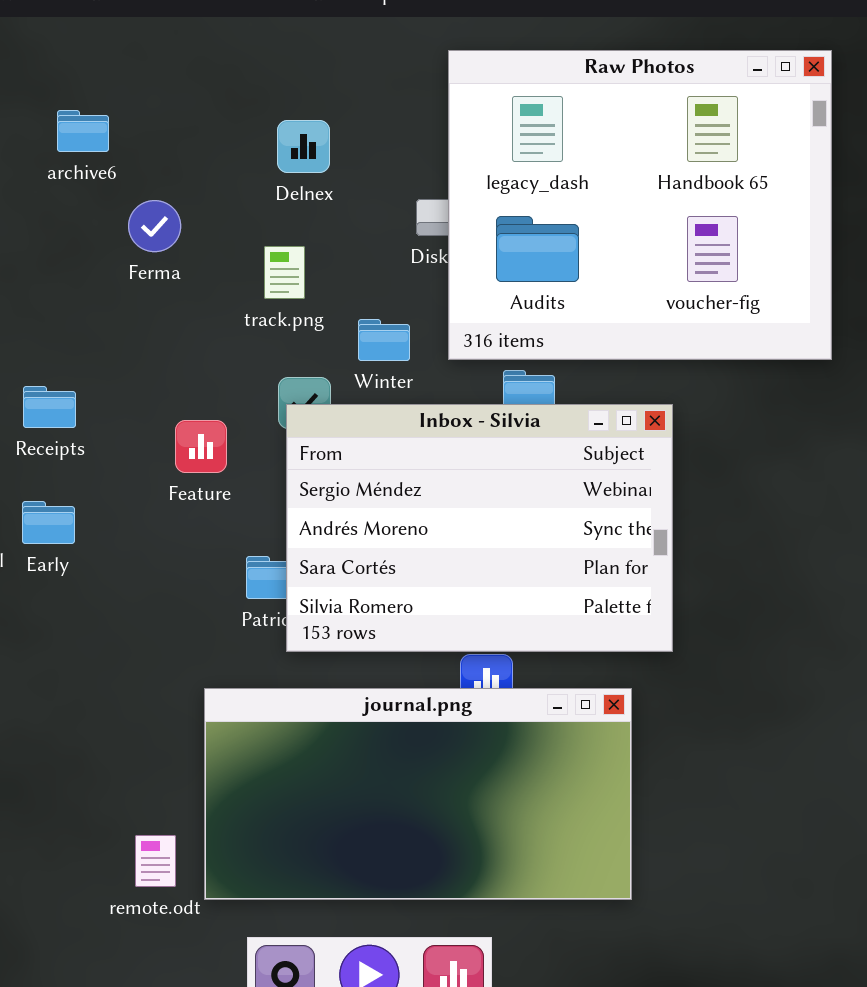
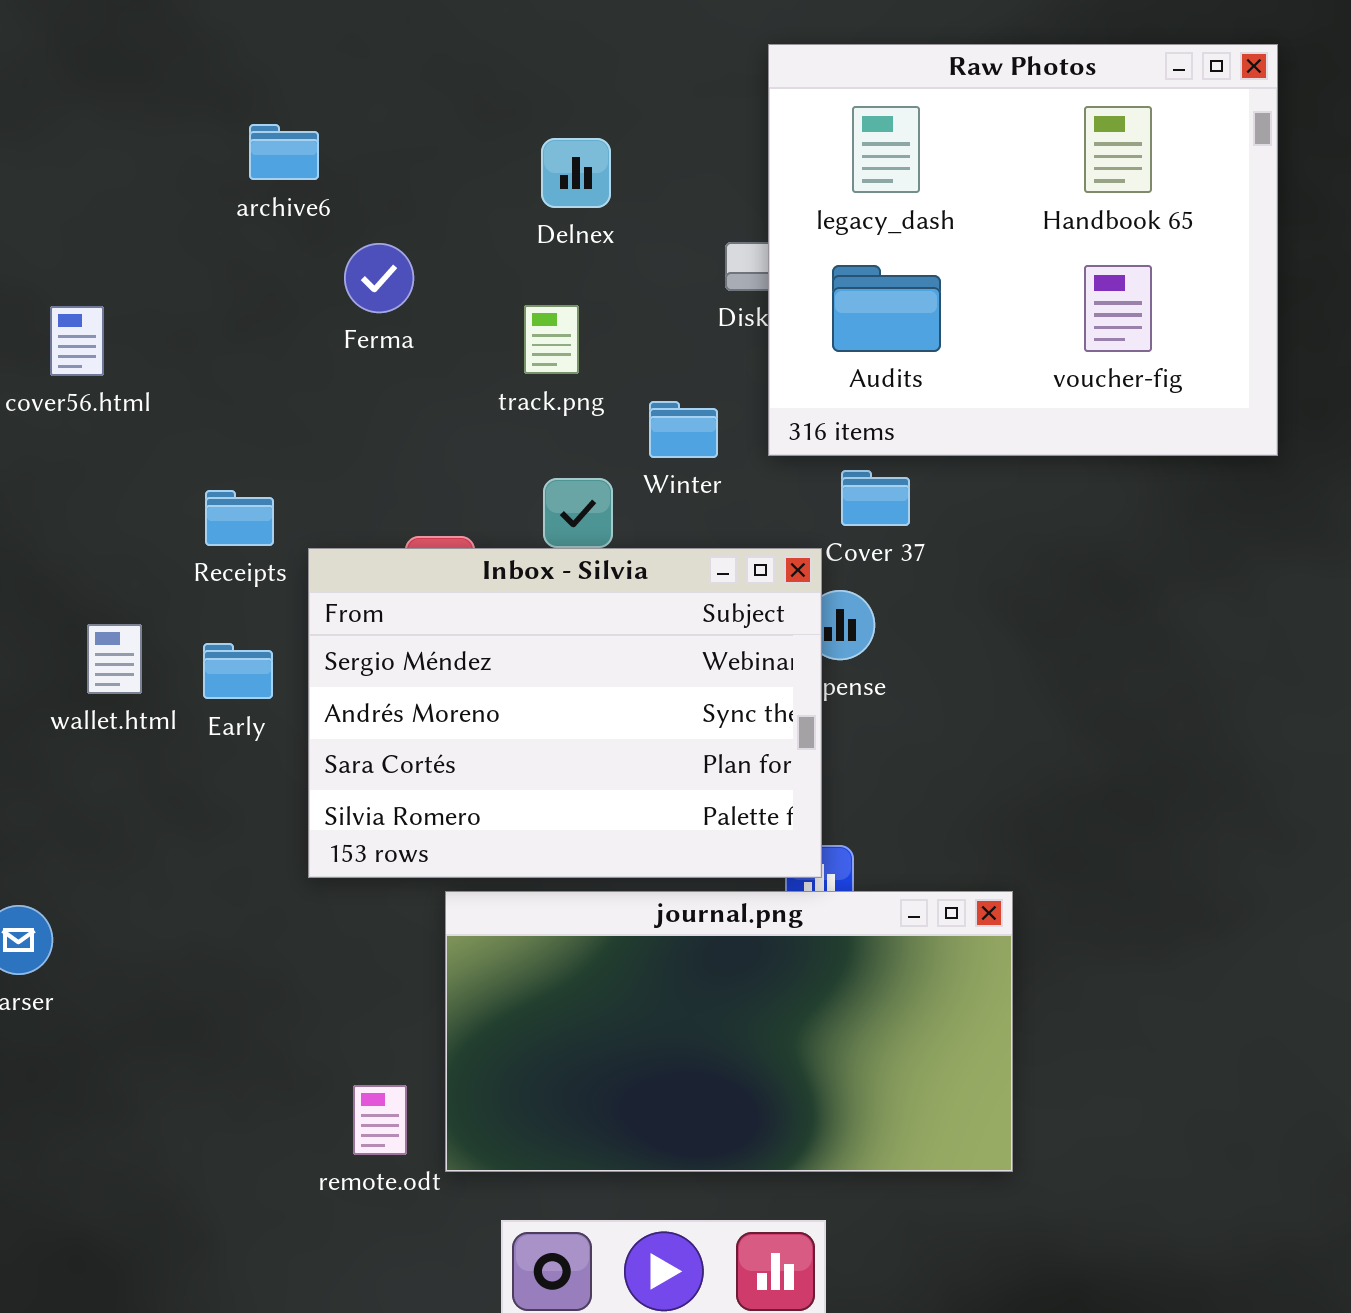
Inbox - Silvia: [286,404,673,652] -> [308,548,822,878], moved

